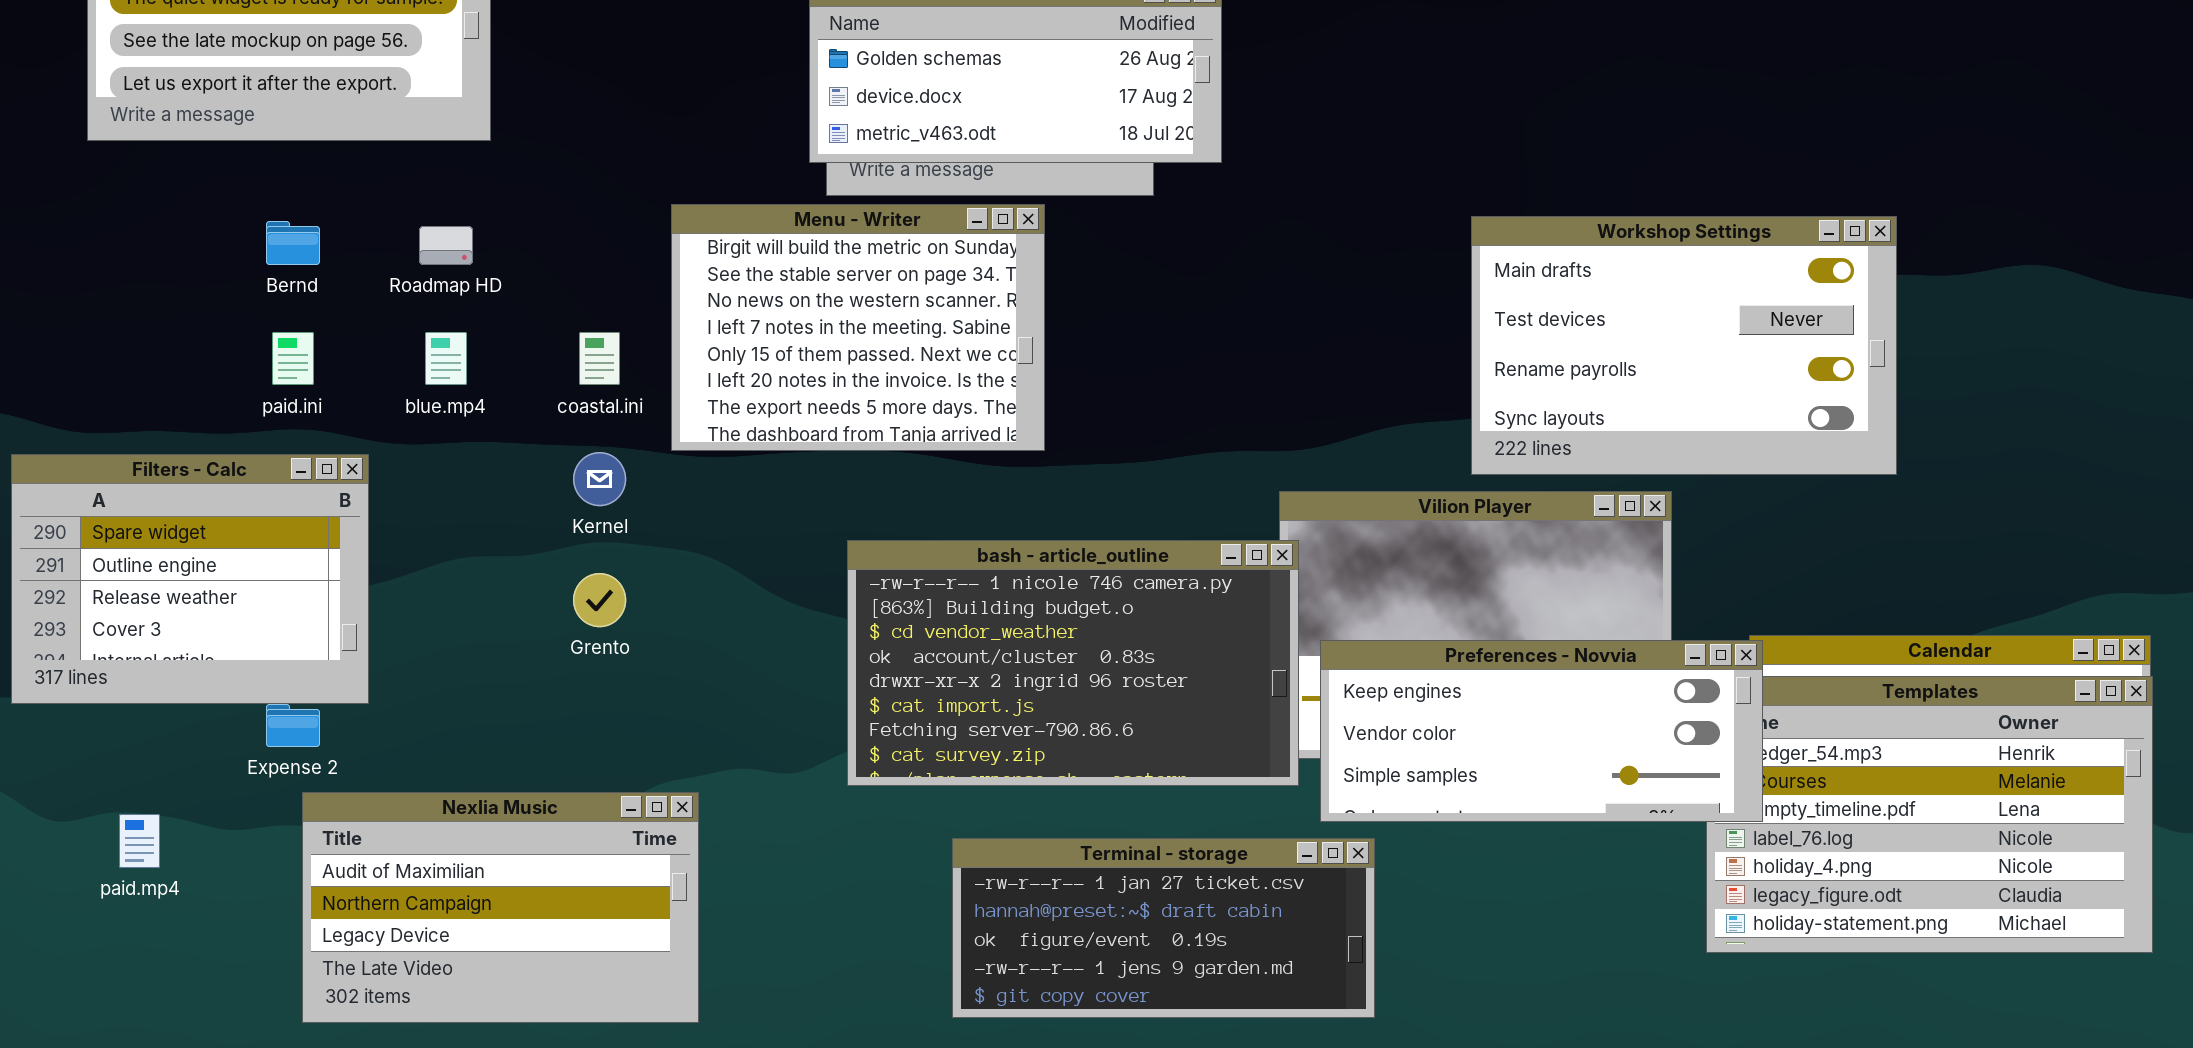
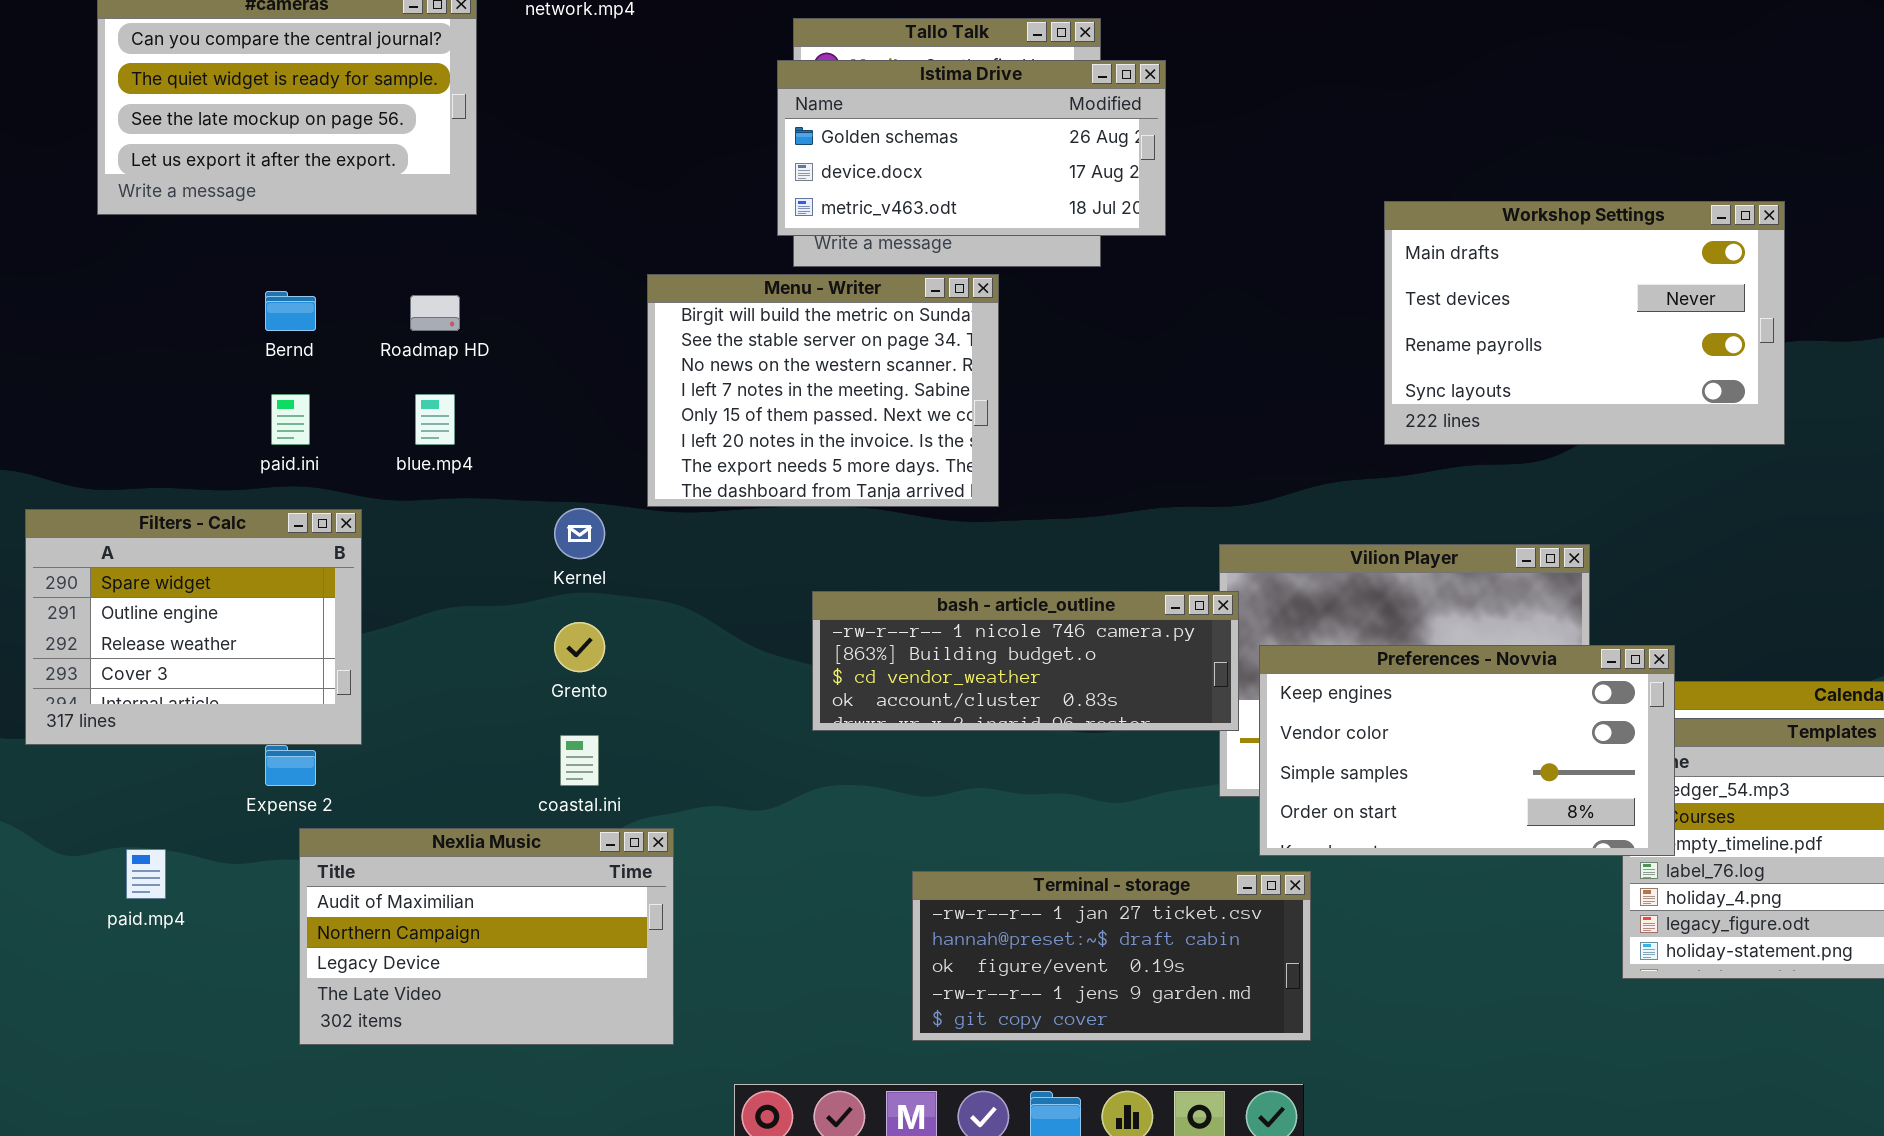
Workshop Settings: [1471,216,1897,475] -> [1384,201,1785,445], moved
coastal.ini: [579,332,620,385] -> [560,735,599,786], moved
bash - article_outline: [847,540,1299,786] -> [812,591,1239,731], resized
Preferences - Novvia: [1320,640,1763,822] -> [1259,645,1675,856], resized

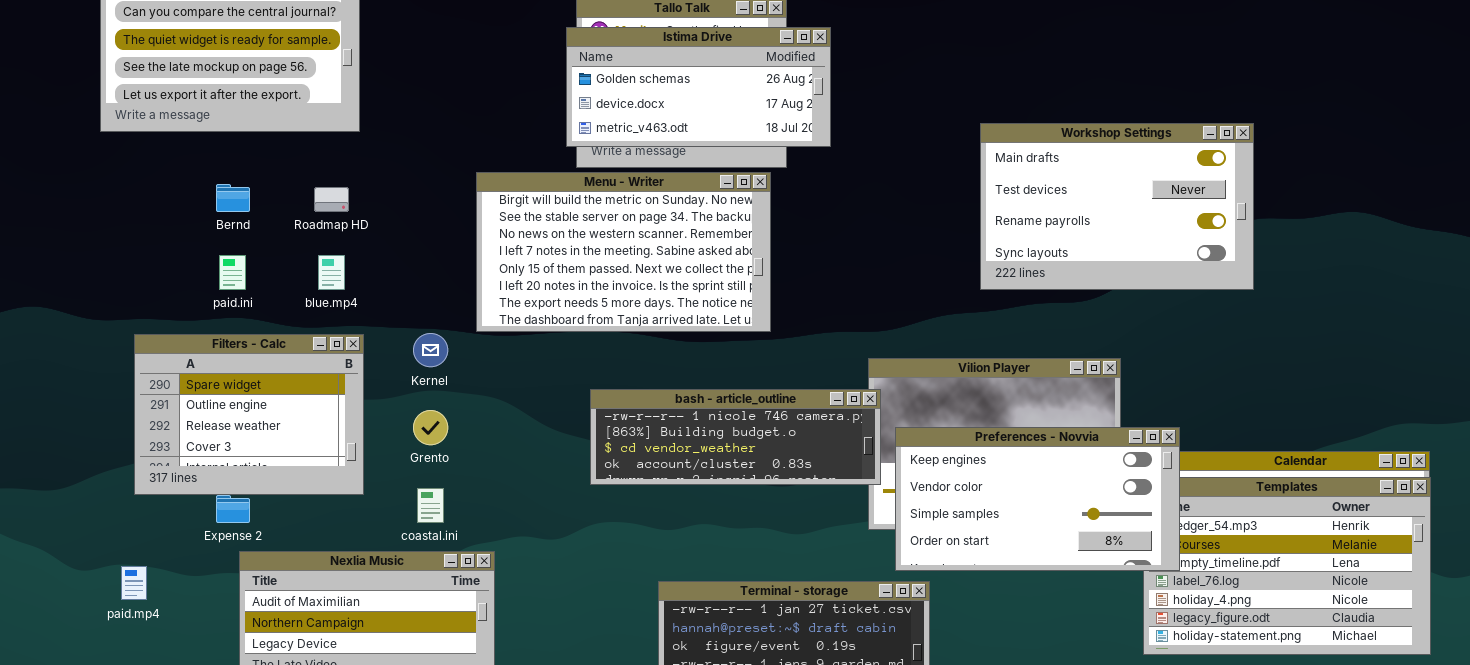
Menu - Writer: [647,274,999,507] -> [476,172,771,332], resized
Filters - Calc: [25,509,362,745] -> [134,334,364,495], moved

